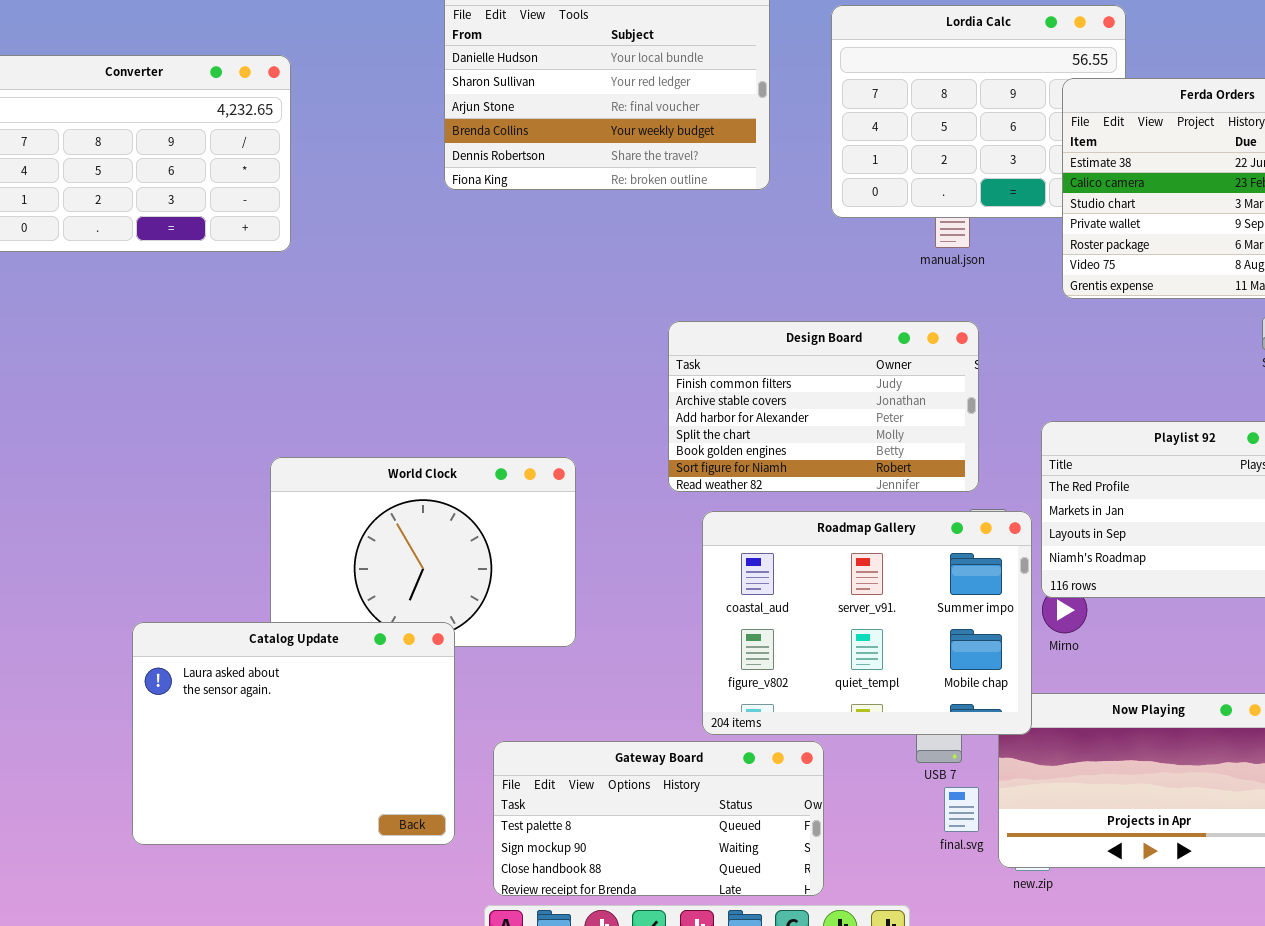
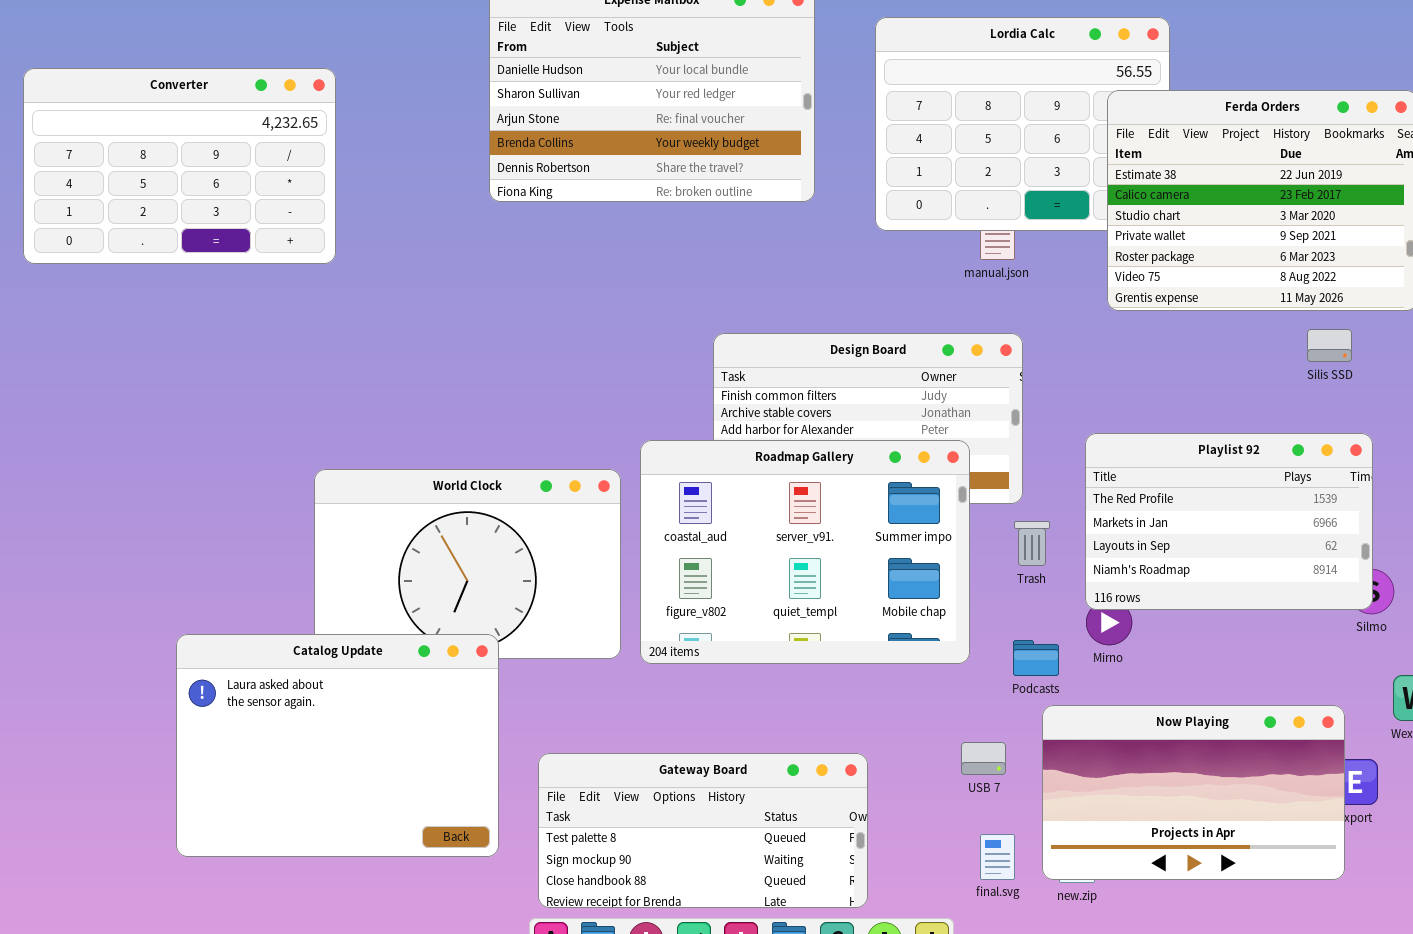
Roadmap Gallery: [702,511,1032,735] -> [640,440,970,664], moved
final.svg: [944,787,979,832] -> [980,834,1015,880], moved

